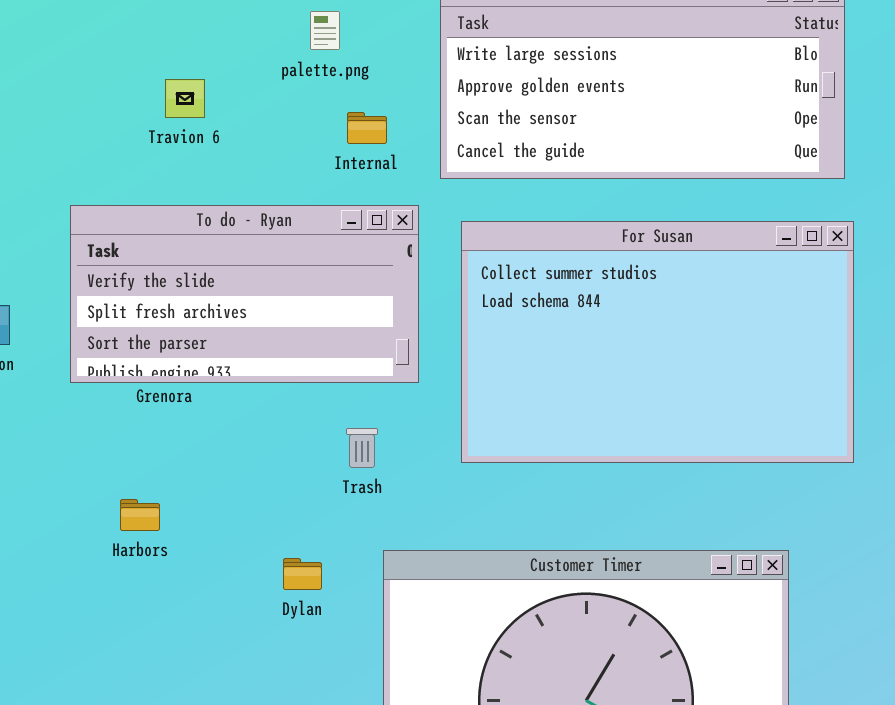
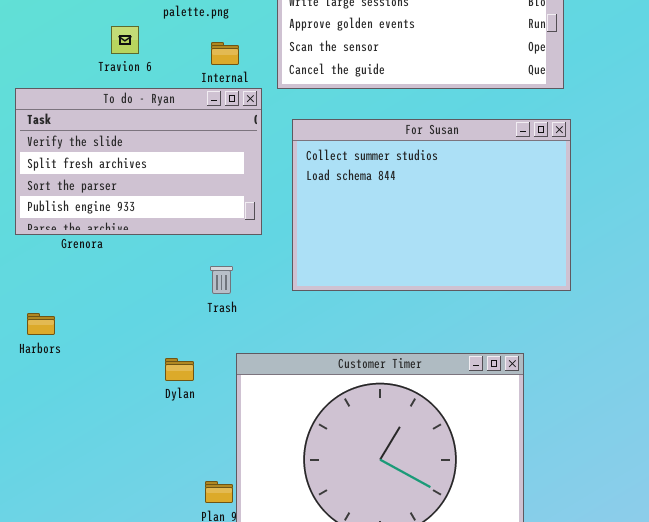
Travion 6: [165,79,205,118] -> [111,26,139,54], moved
To do - Ryan: [70,205,419,383] -> [15,88,262,235], resized
Harbors: [120,499,160,531] -> [27,313,55,335], moved

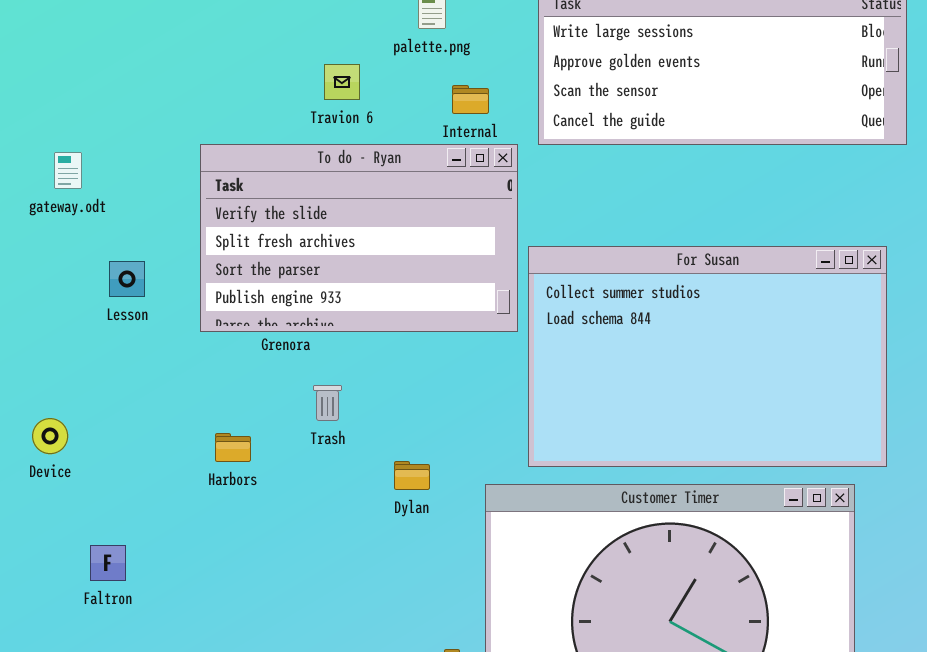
For Susan: [292,119,571,291] -> [528,246,887,467], moved
Trash: [210,266,233,294] -> [313,385,342,421], moved
Dylan: [165,358,194,381] -> [394,461,430,490], moved

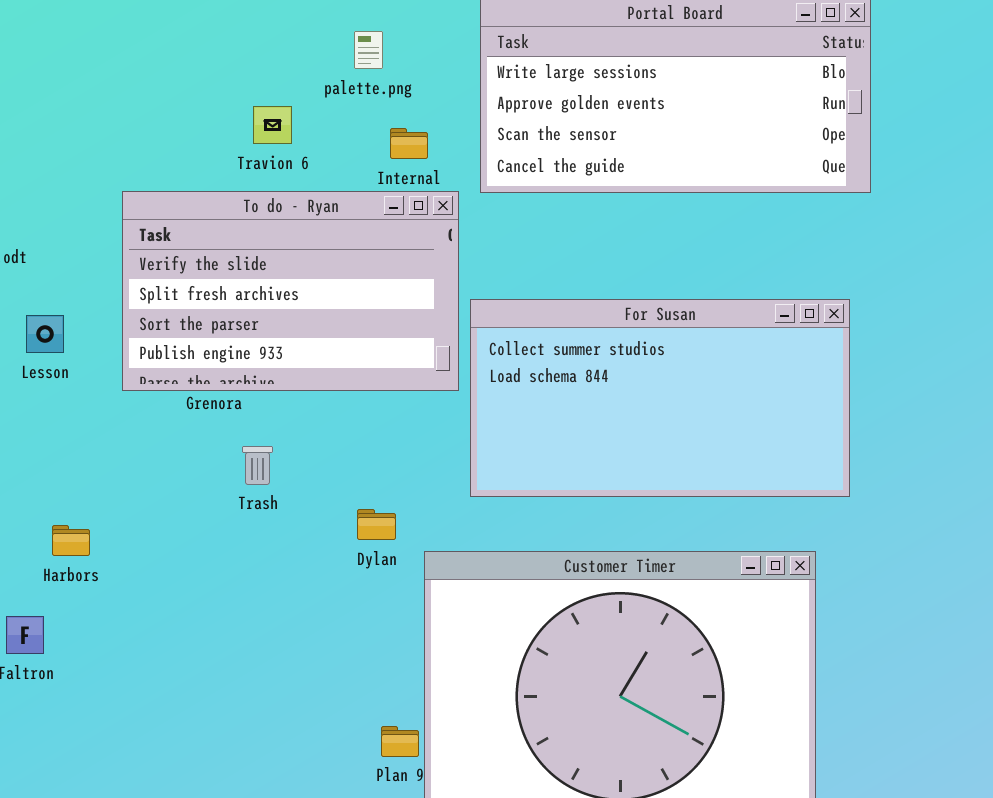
For Susan: [528,246,887,467] -> [470,299,850,497], resized
Harbors: [215,433,251,462] -> [52,525,90,556], moved
Dylan: [394,461,430,490] -> [357,509,396,540], moved

